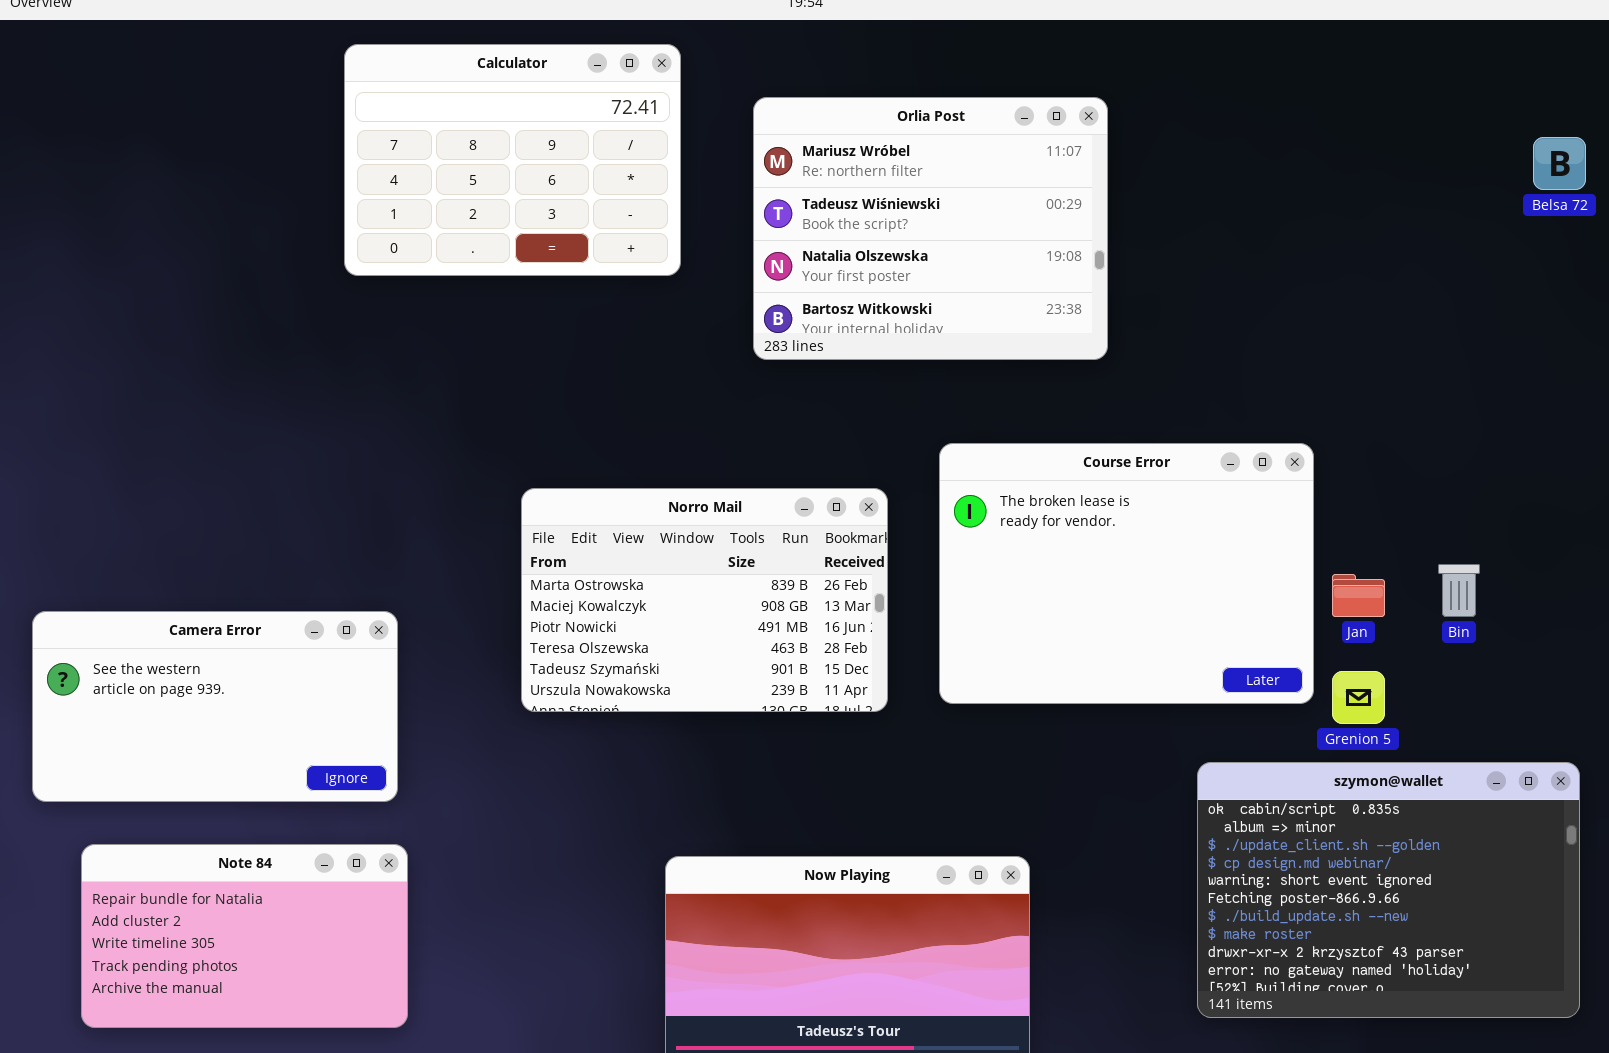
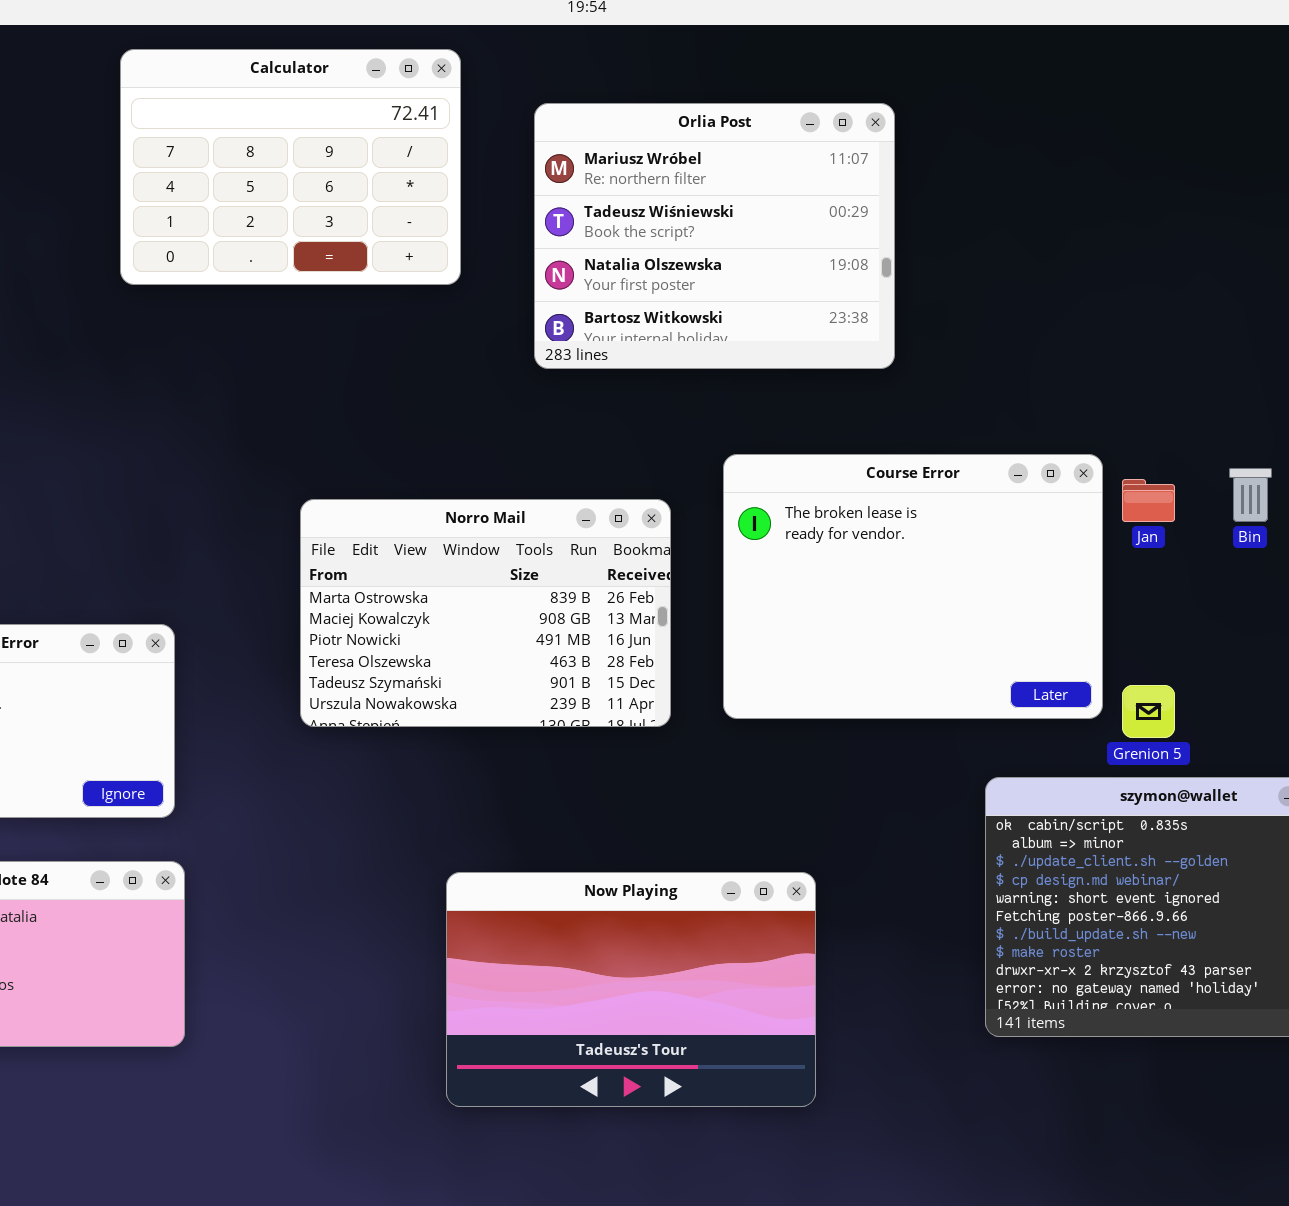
Bin: [1438,564,1480,617] -> [1229,468,1272,522], moved
Jan: [1332,574,1385,617] -> [1122,479,1175,522], moved

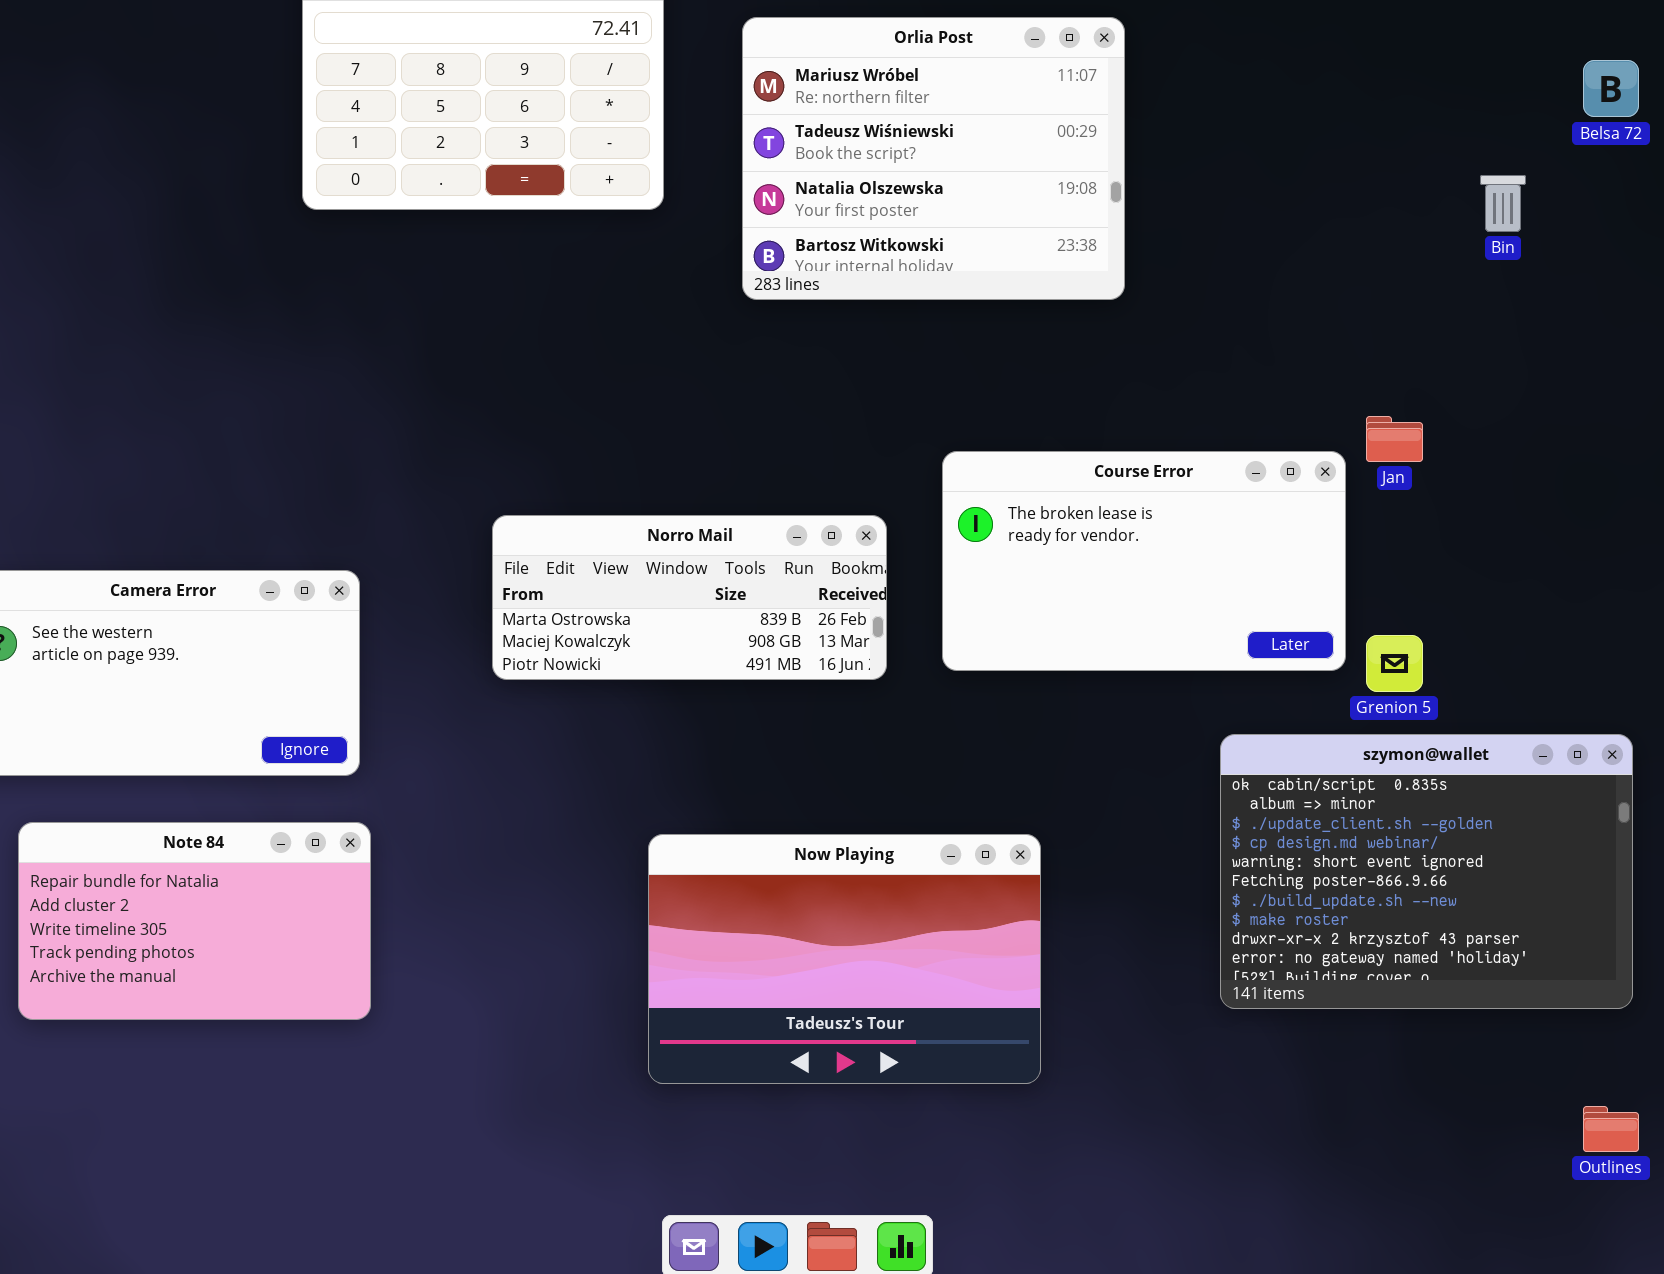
Course Error: [723,454,1103,719] -> [942,451,1346,671], resized
Bin: [1229,468,1272,522] -> [1480,175,1526,232], moved
Norro Mail: [300,499,671,727] -> [492,515,887,680], resized

